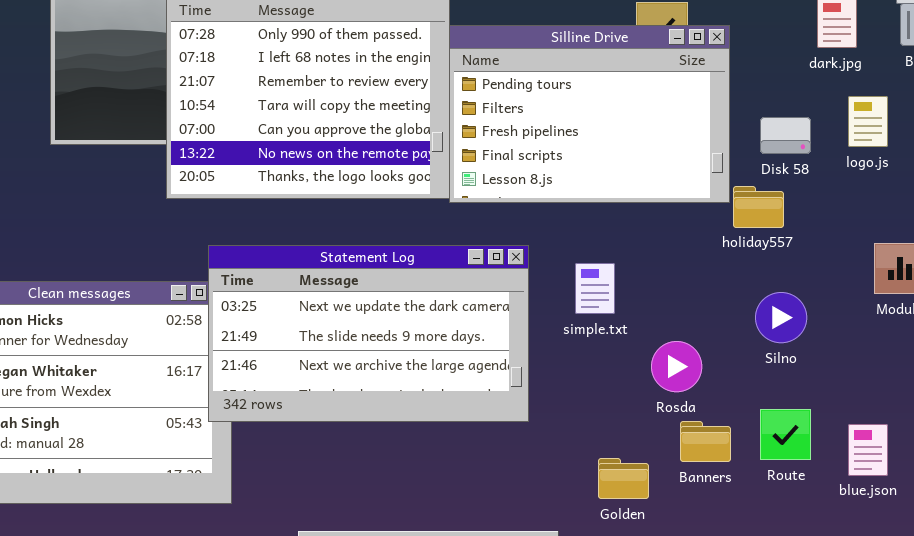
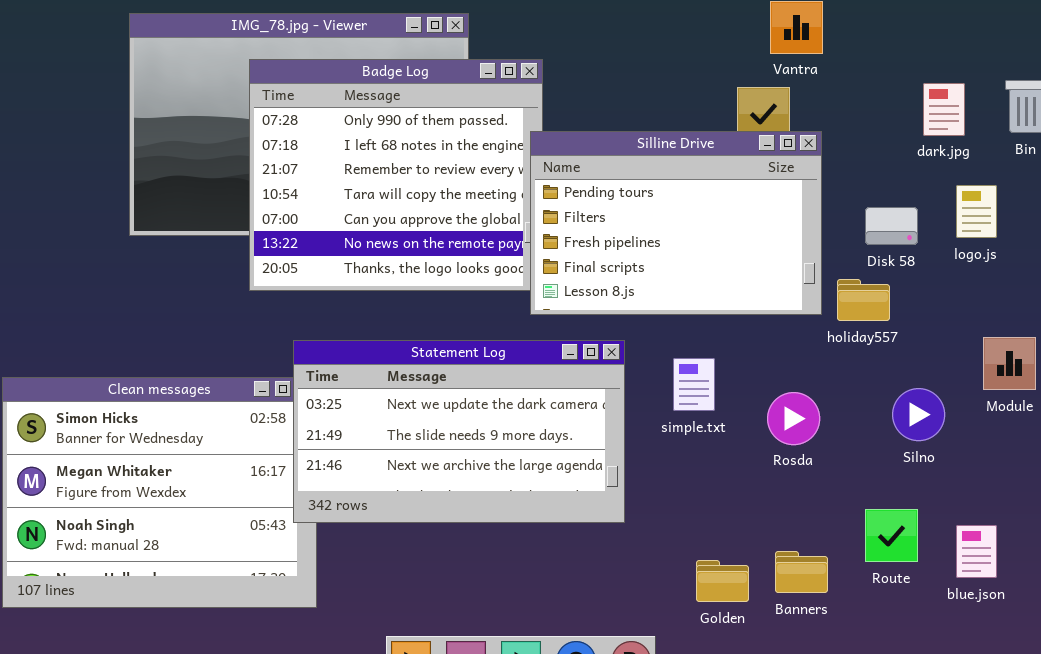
Silline Drive: [449,25,730,203] -> [530,131,822,315], moved
Silno: [755,292,807,343] -> [892,388,945,441], moved
Rosda: [651,341,702,392] -> [767,392,820,445], moved
Banners: [680,421,731,462] -> [775,551,828,593], moved

